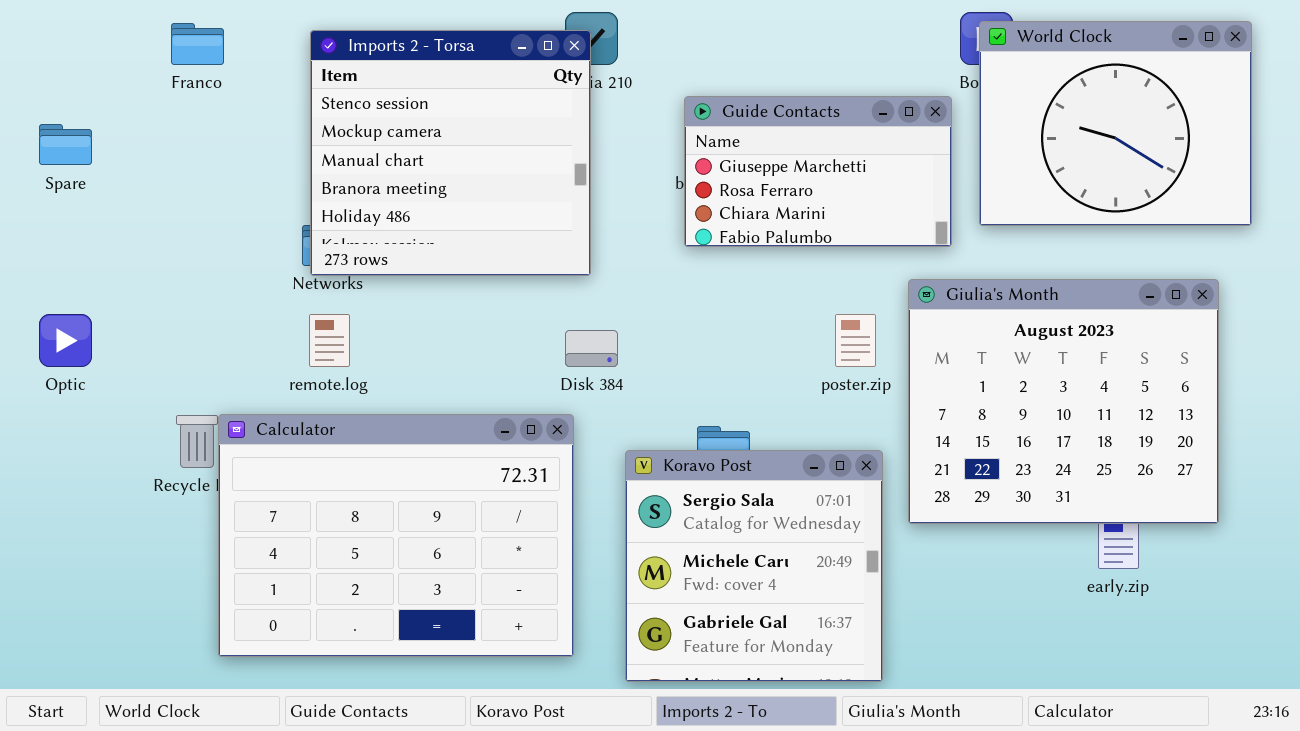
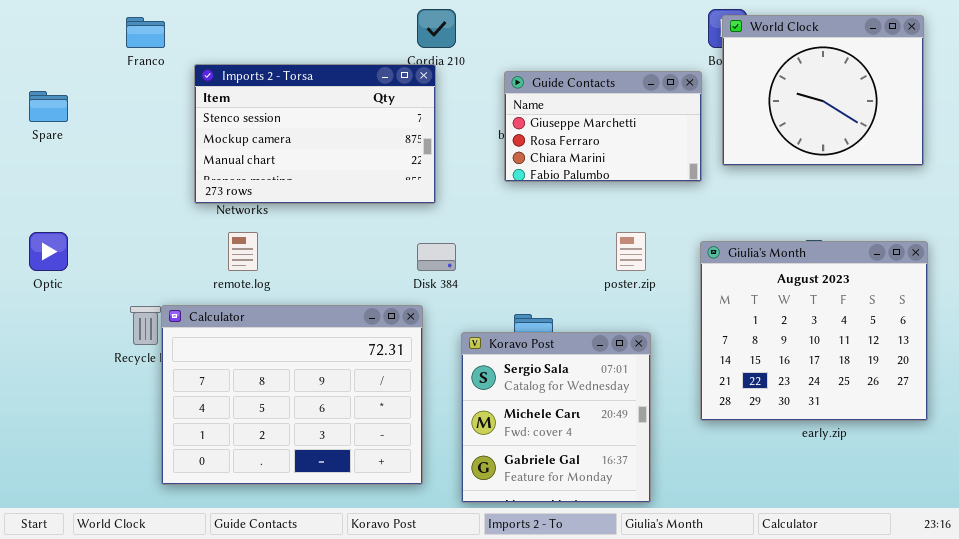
Imports 2 - Torsa: [310,30,591,276] -> [194,64,436,204], resized
Giulia's Month: [908,279,1219,524] -> [700,241,928,421], moved

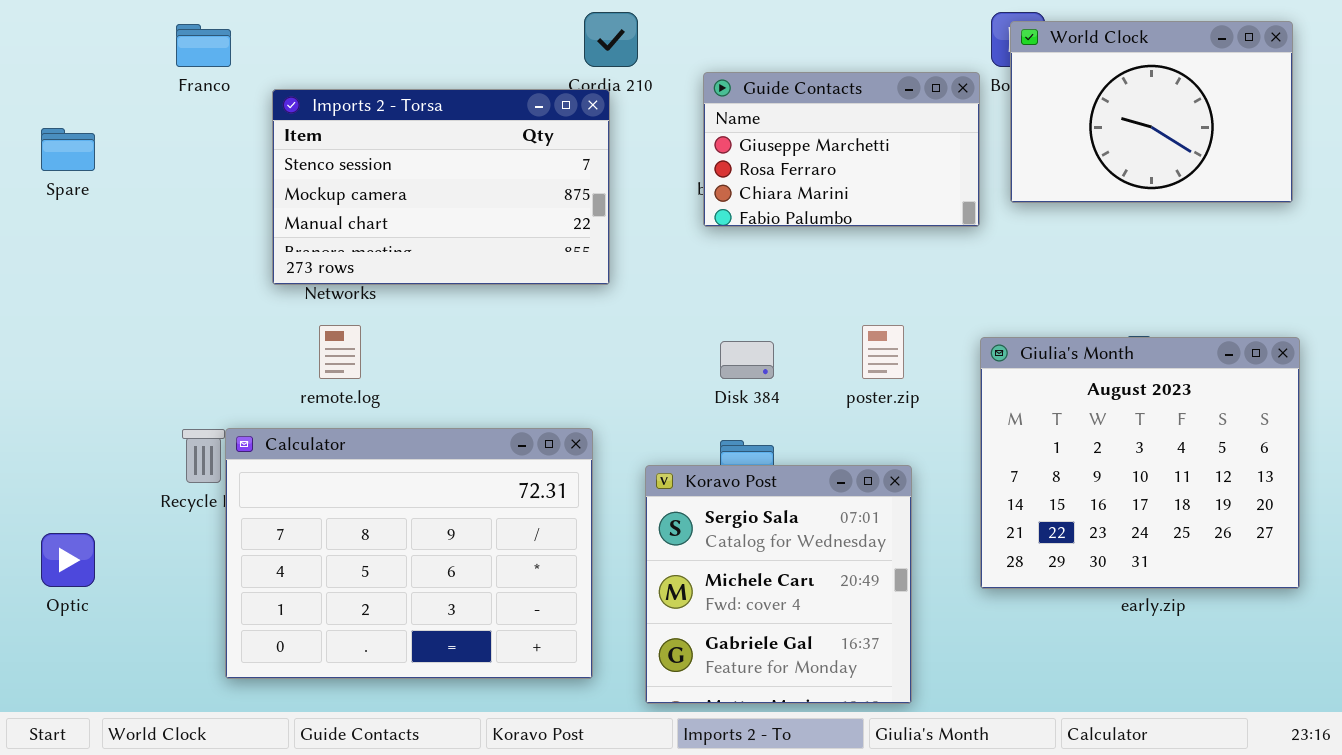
World Clock: [722,15,924,166] -> [1010,21,1293,203], resized
Guide Contacts: [504,71,702,182] -> [703,72,980,227], moved
Optic: [29,232,68,271] -> [41,533,95,587], moved
Disk 384: [417,243,456,271] -> [720,341,774,379], moved

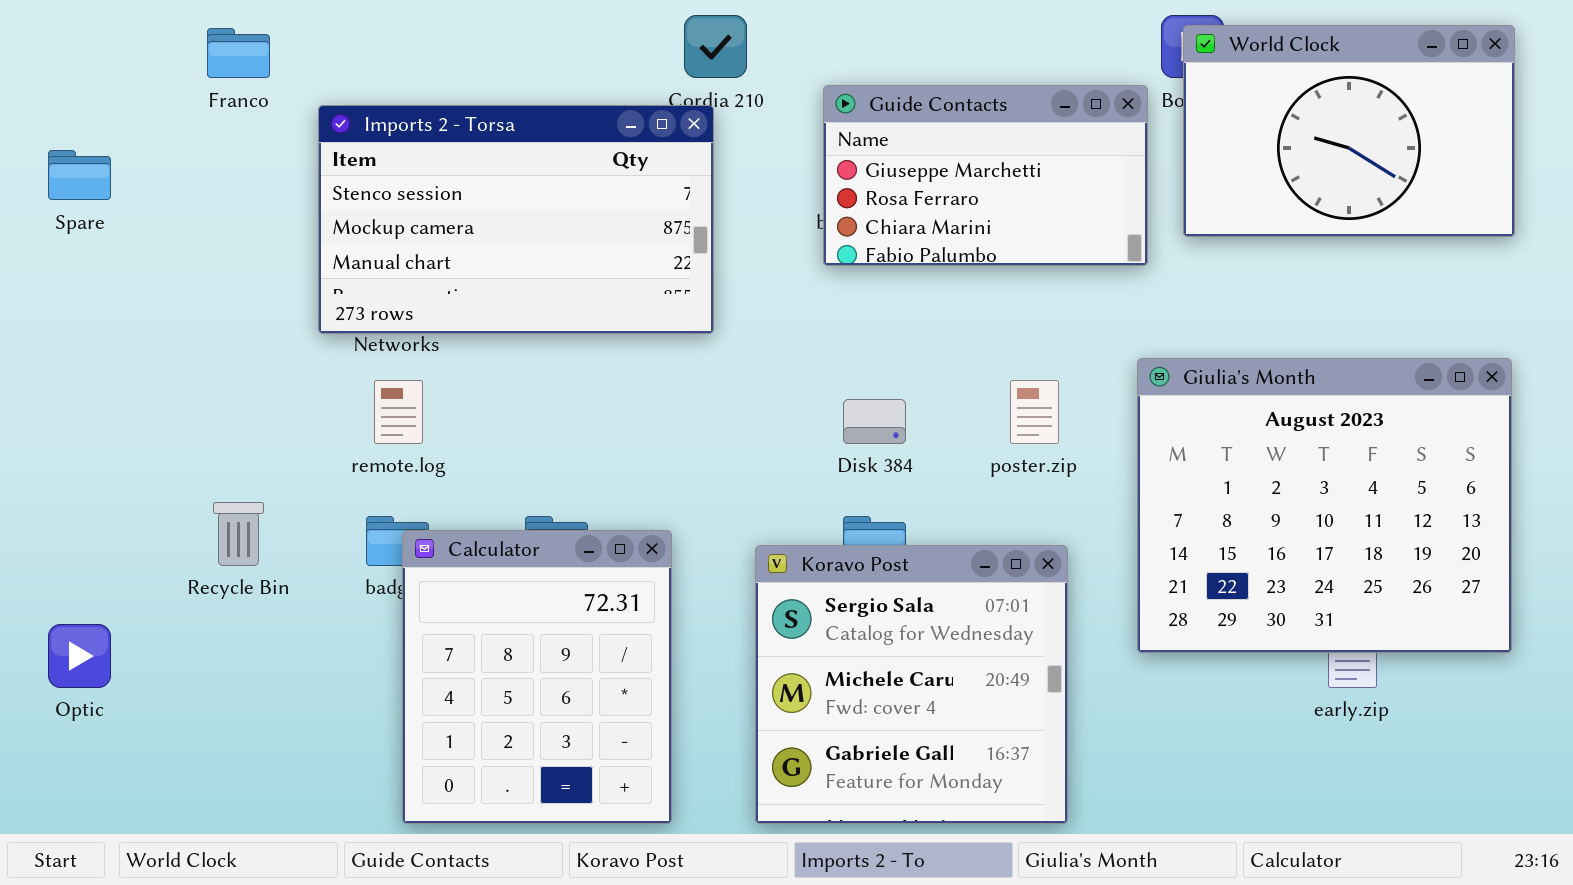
Giulia's Month: [980,337,1300,589] -> [1137,358,1512,653], moved
Calculator: [225,428,593,679] -> [402,530,672,824], moved, resized

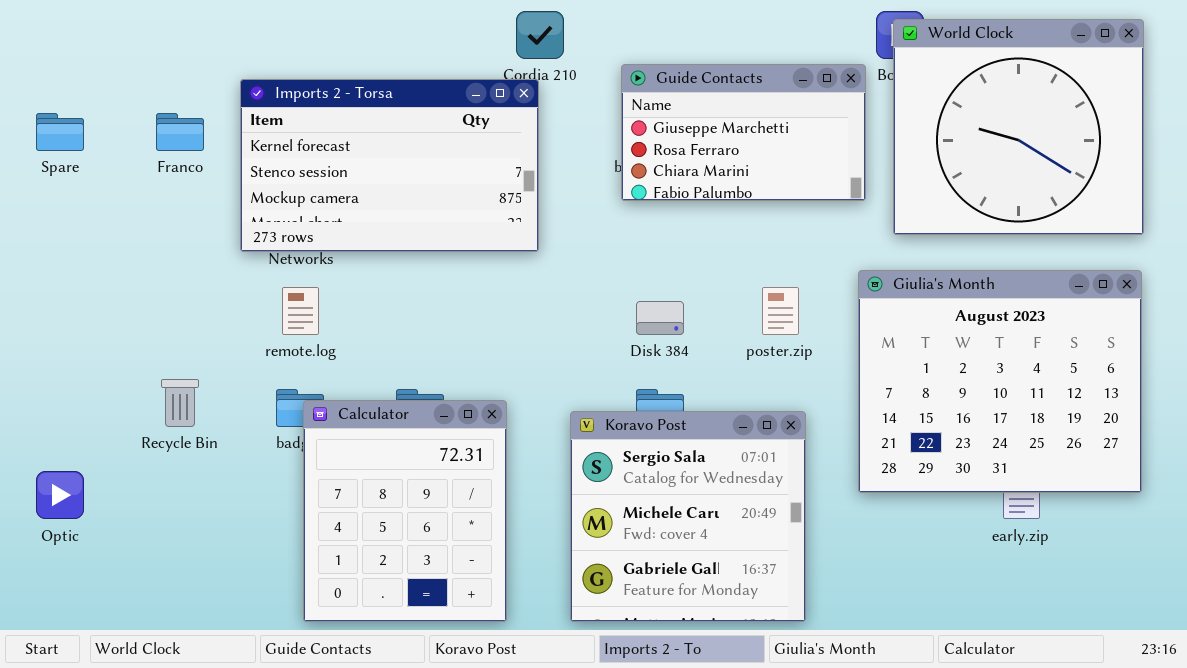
World Clock: [1183,25,1515,237] -> [893,19,1144,235], resized
Franco: [207,28,270,78] -> [156,113,204,151], moved
Imports 2 - Torsa: [318,105,714,334] -> [240,79,539,252], scrolled up 1 row

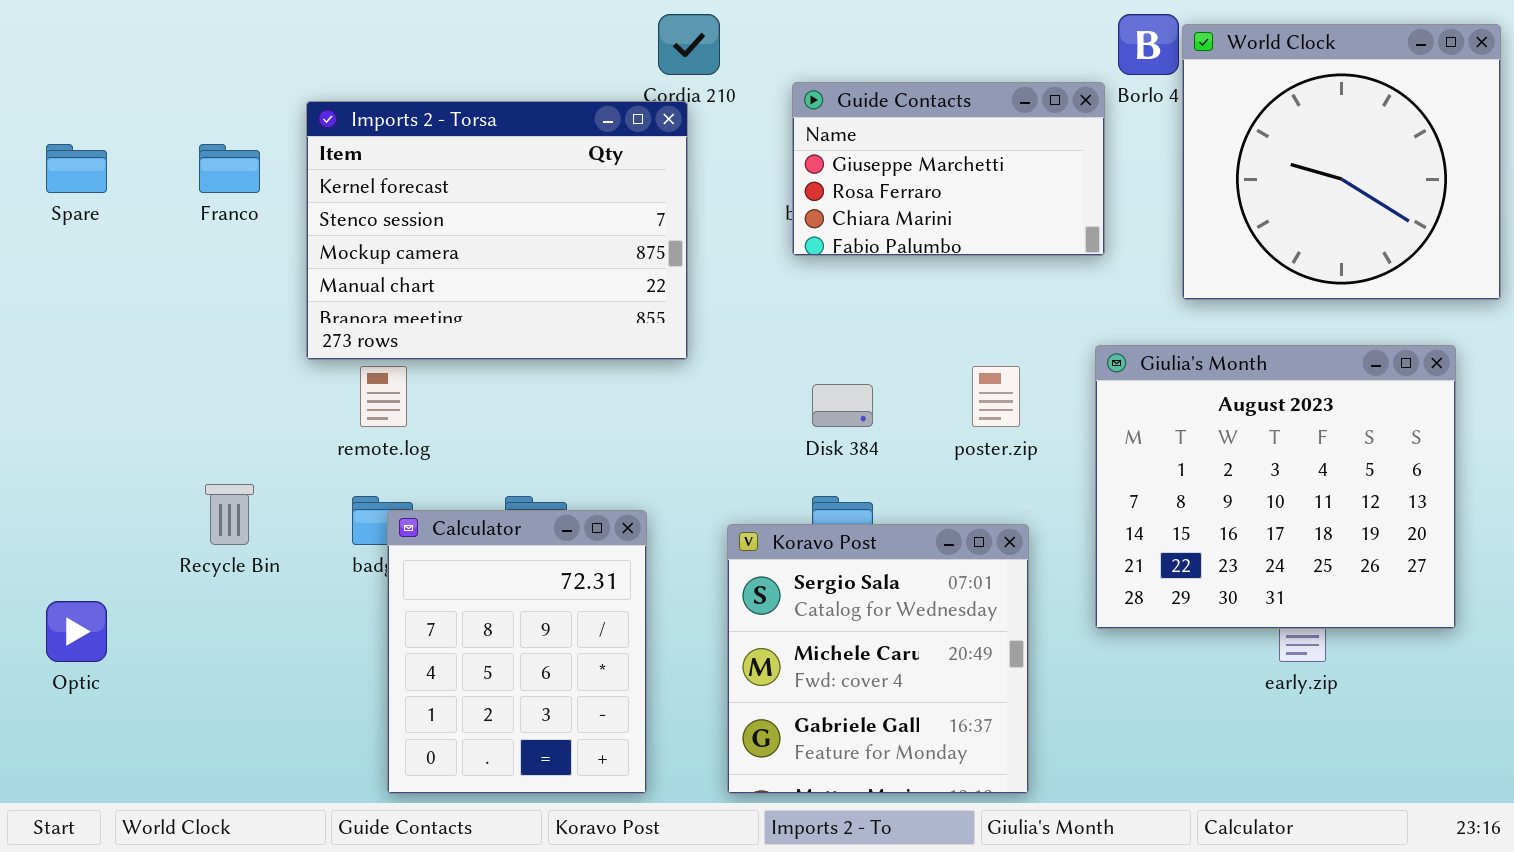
World Clock: [893,19,1144,235] -> [1182,24,1501,300], moved
Imports 2 - Torsa: [240,79,539,252] -> [306,101,688,360], resized

